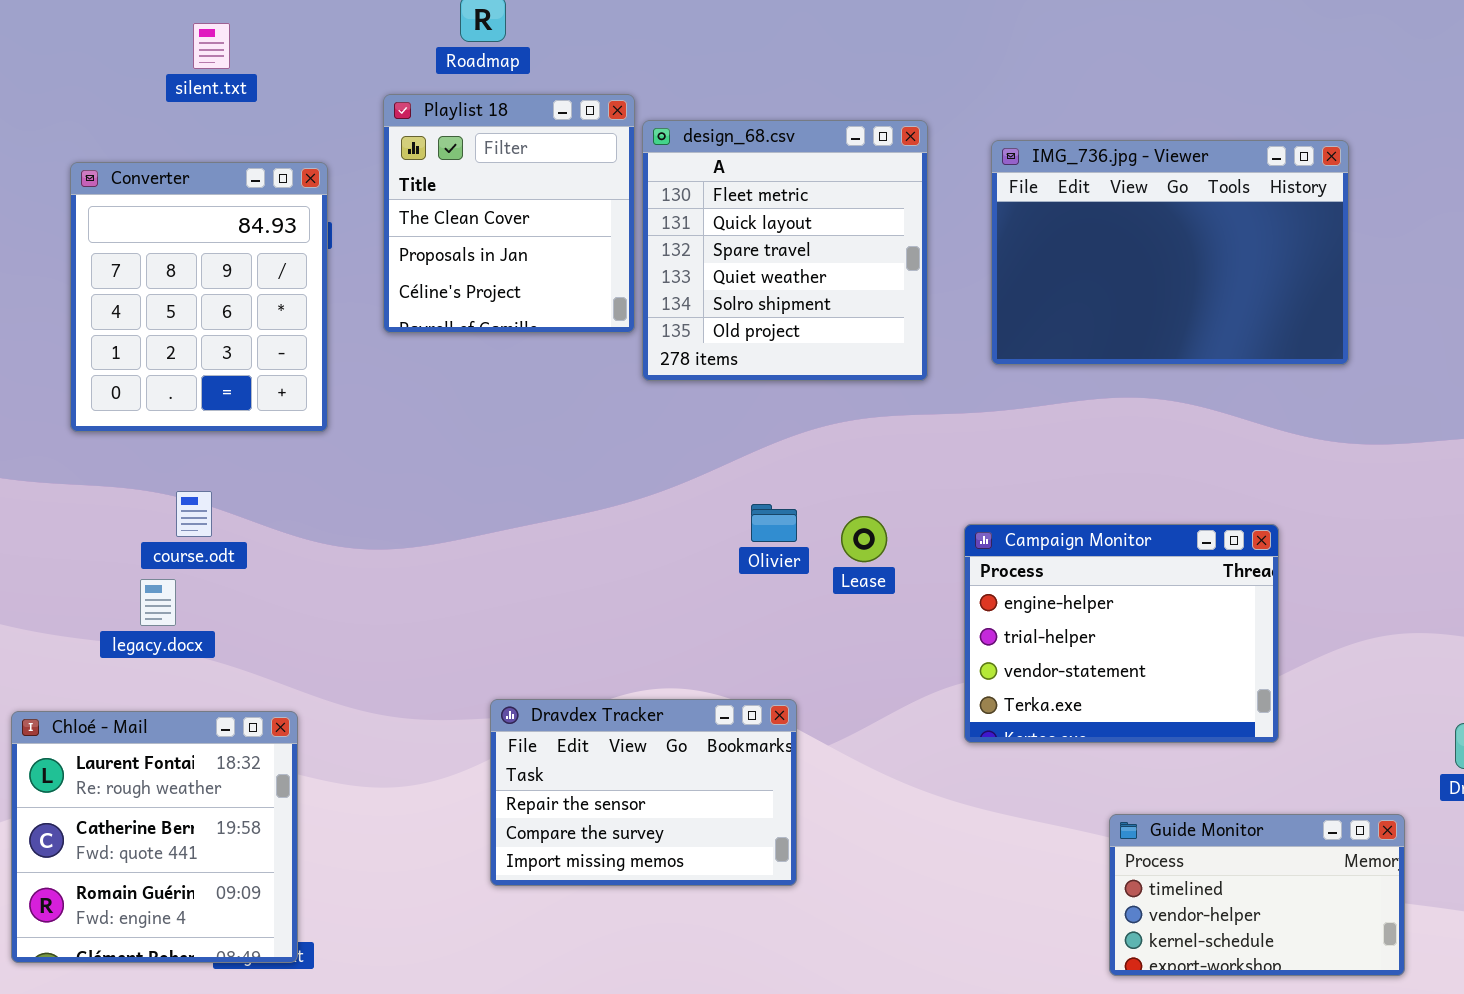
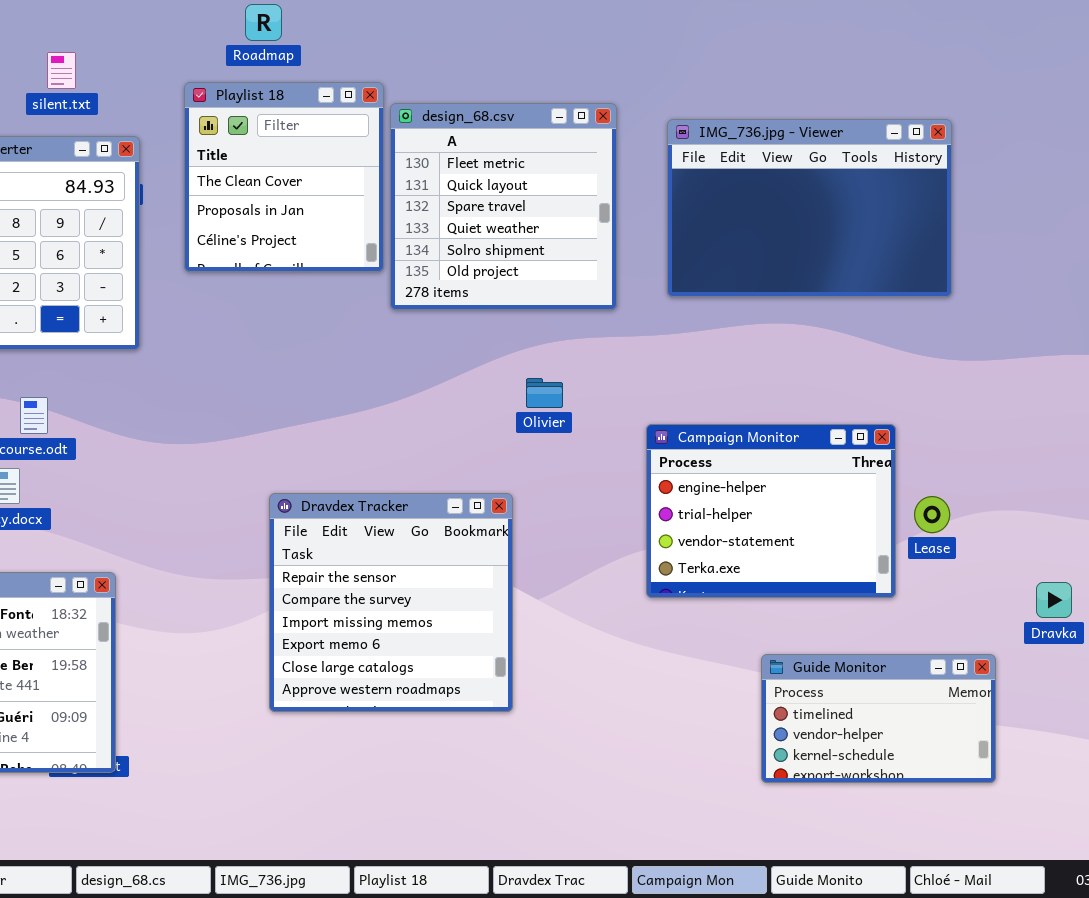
silent.txt: [193,23,230,69] -> [47,52,76,89], moved
Olivier: [751,504,797,542] -> [526,378,563,408], moved
Lease: [841,516,887,562] -> [914,496,950,533], moved
Dravdex Tracker: [490,699,797,886] -> [269,493,513,712], resized

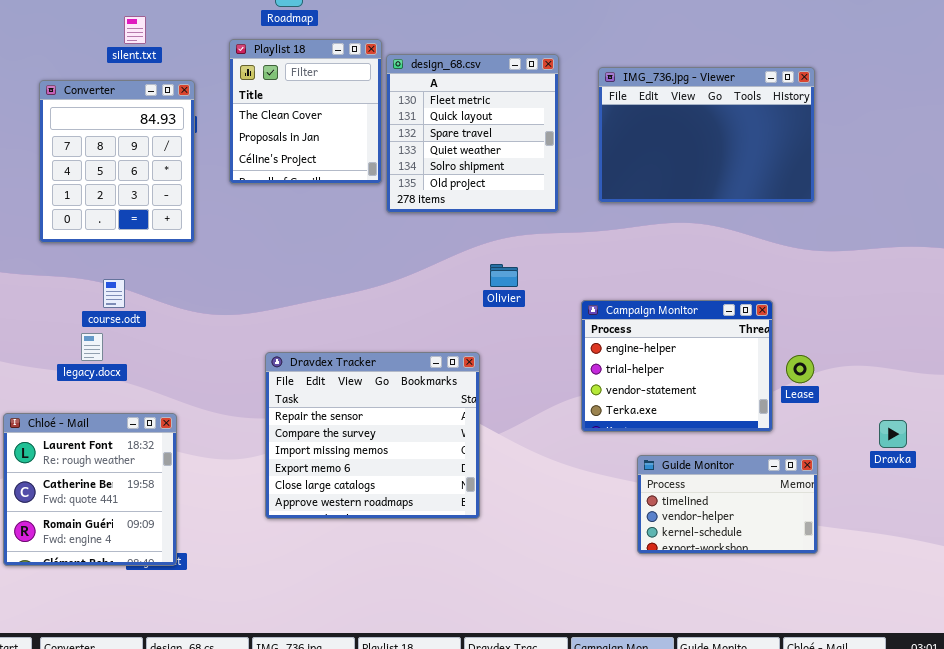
Dravdex Tracker: [269,493,513,712] -> [265,352,480,519], resized
Guide Monitor: [761,654,996,783] -> [637,455,818,554], moved

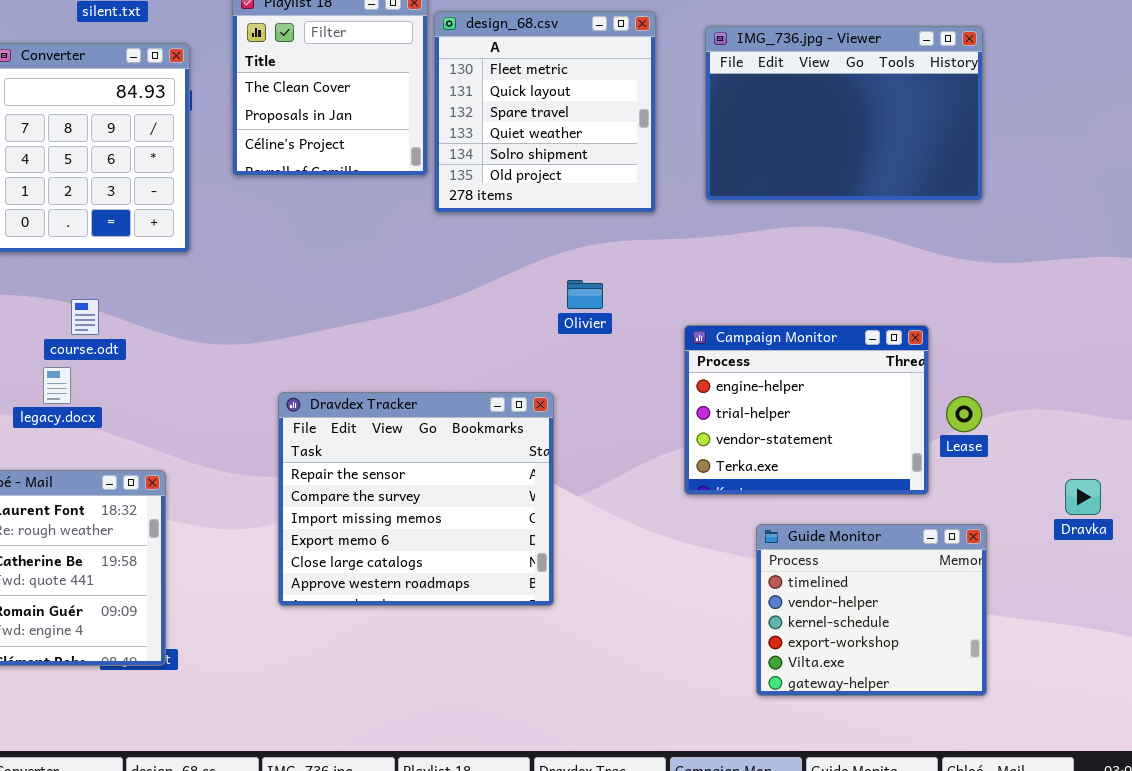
Guide Monitor: [637,455,818,554] -> [756,524,987,696], resized

